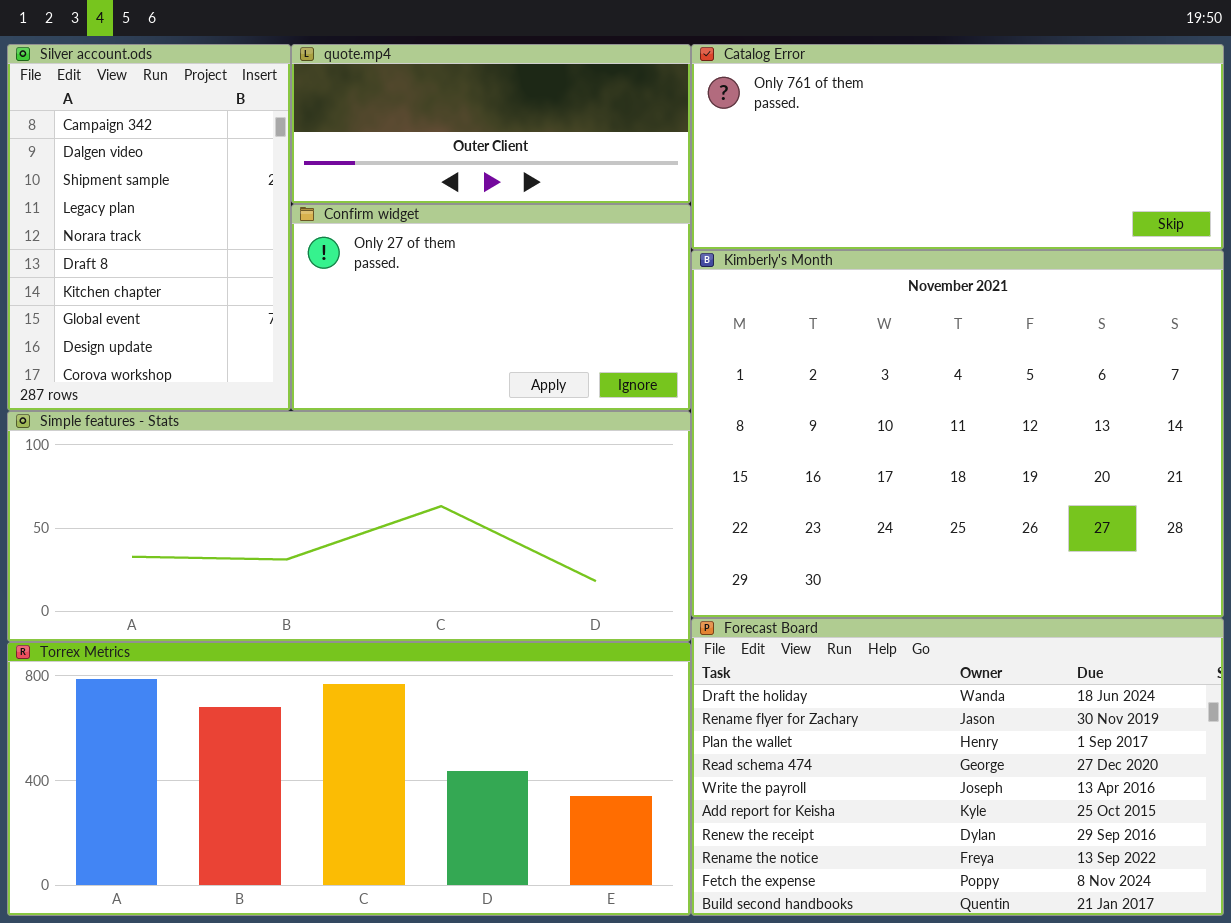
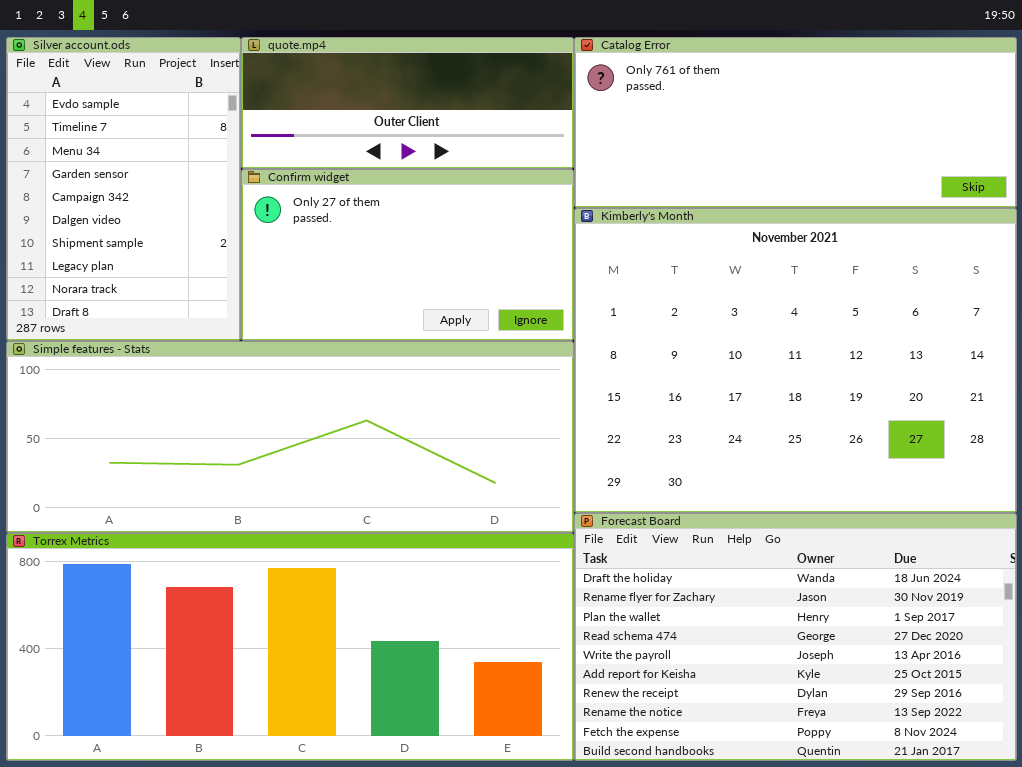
Silver account.ods: [7,44,291,411] -> [6,37,241,341], scrolled up 4 rows

